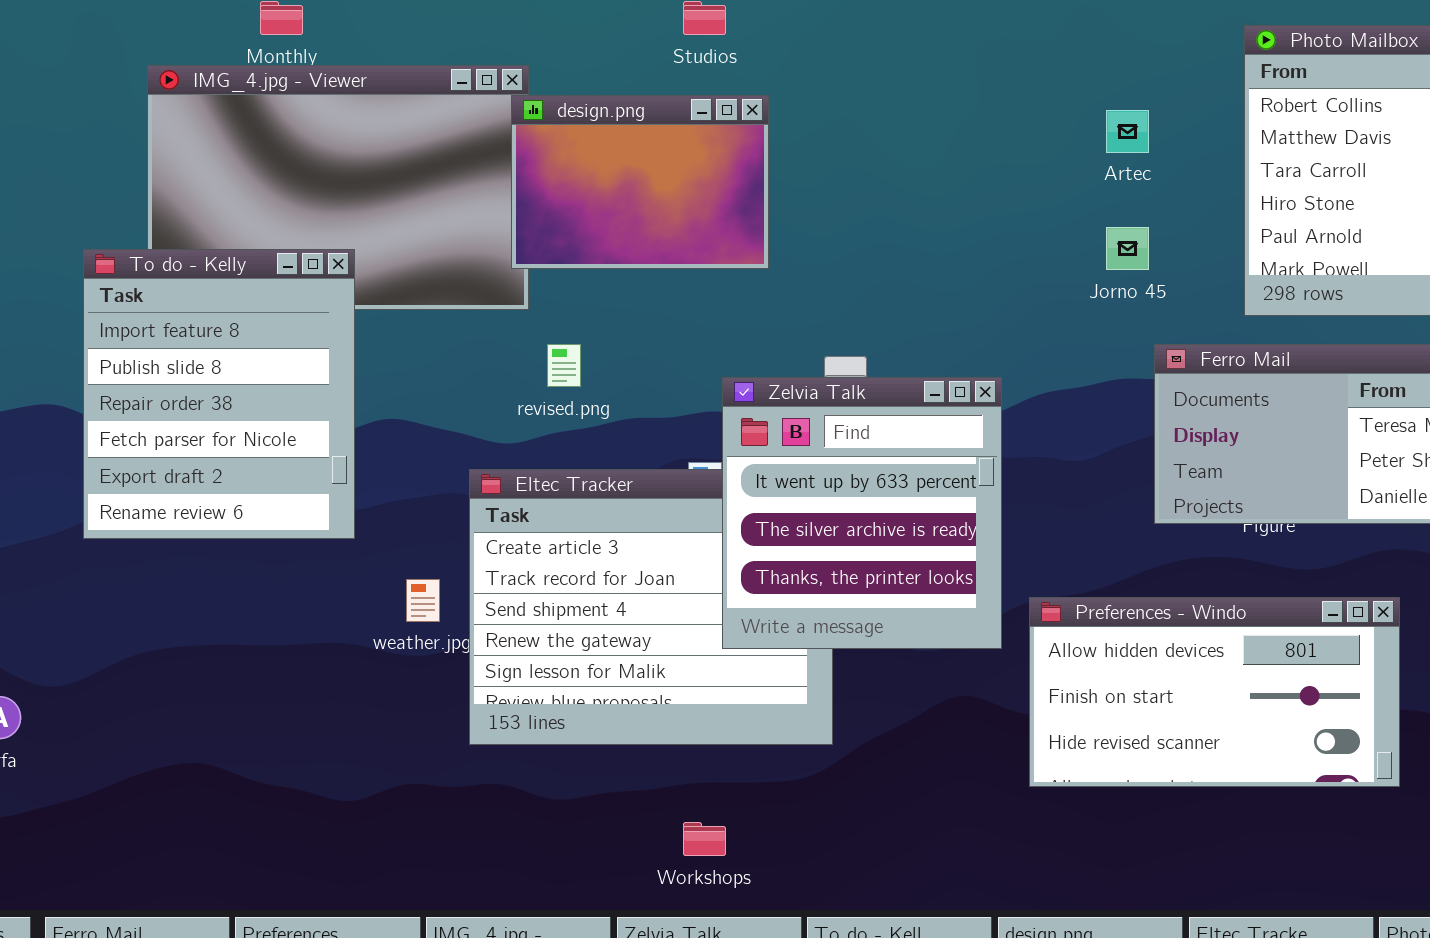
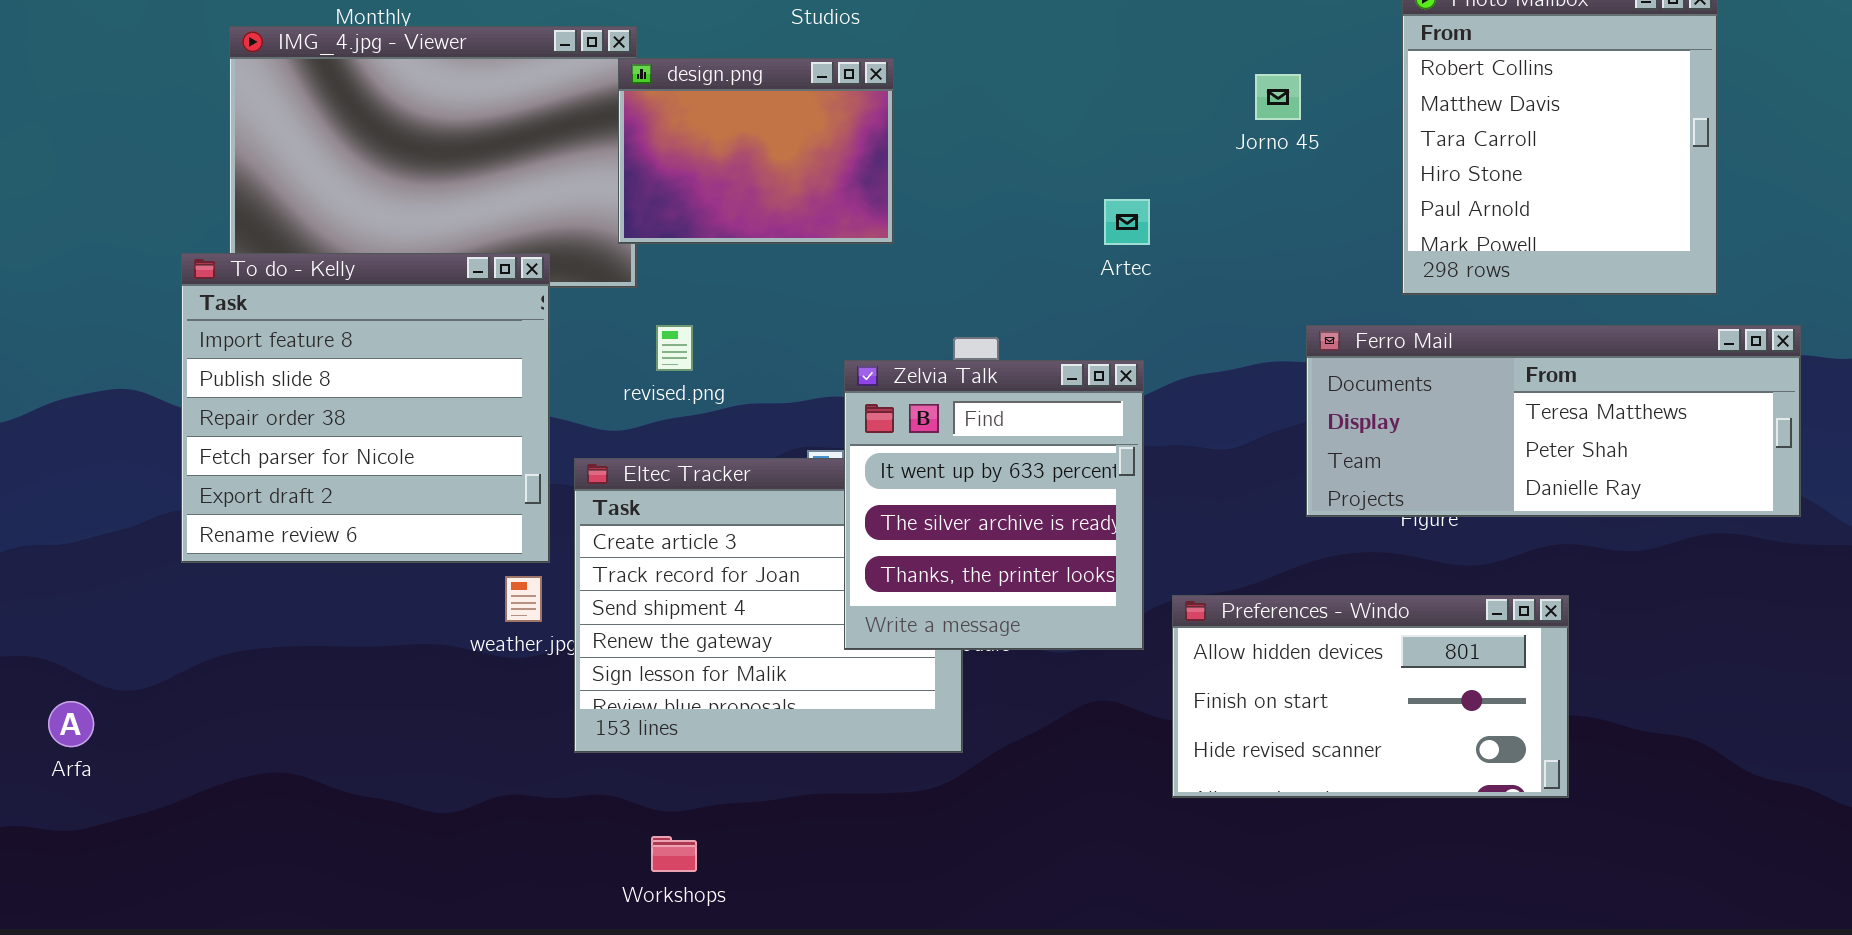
Artec: [1106,110,1149,153] -> [1104,199,1150,245], moved
Jorno 45: [1106,227,1149,270] -> [1255,74,1301,120], moved
To do - Kelly: [83,249,355,539] -> [181,253,550,563], moved, resized
Workshops: [683,822,726,856] -> [651,836,697,872], moved

